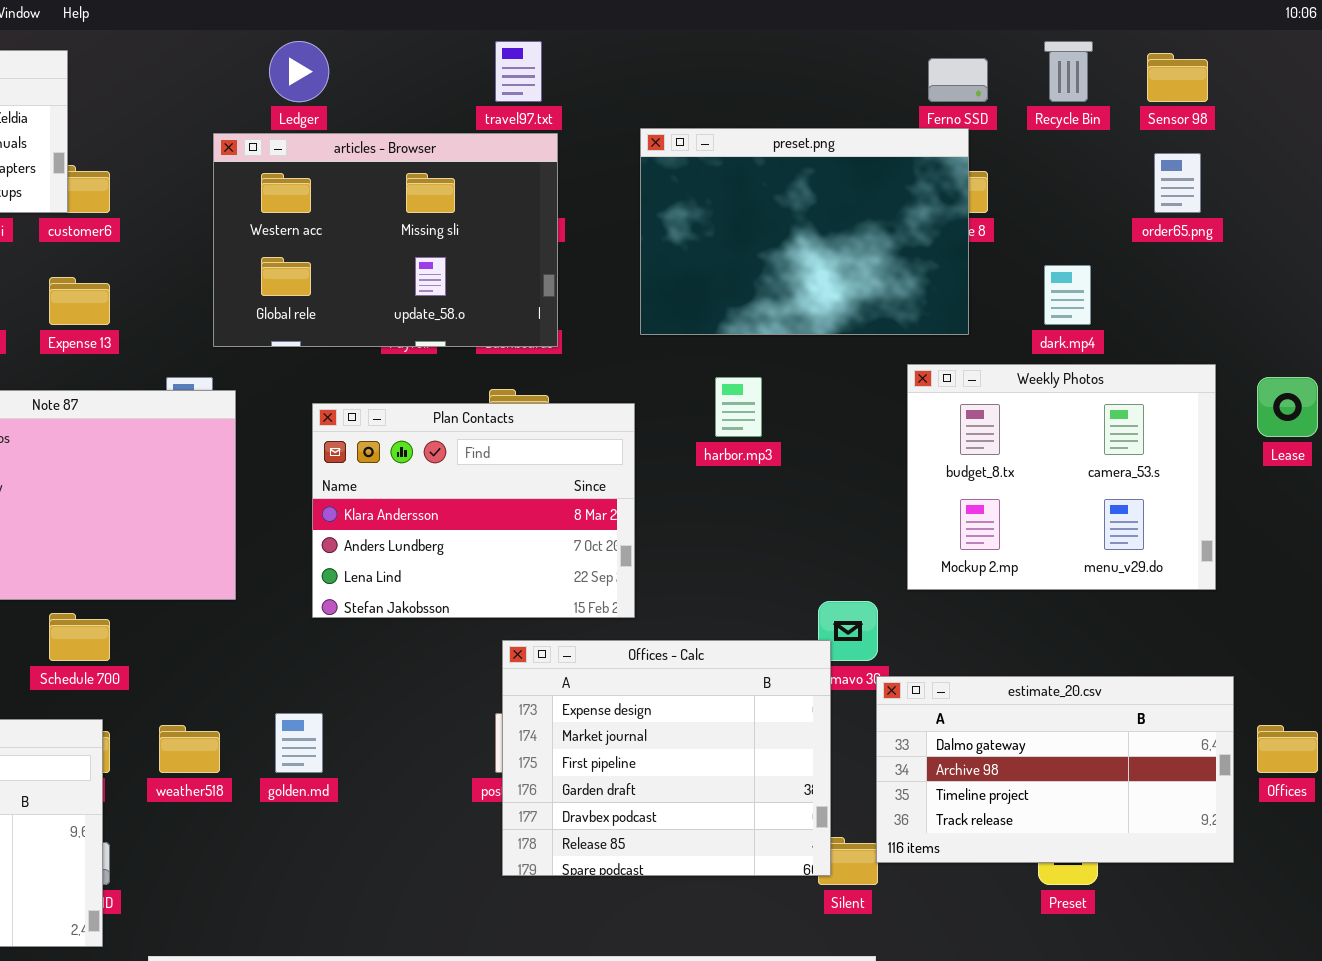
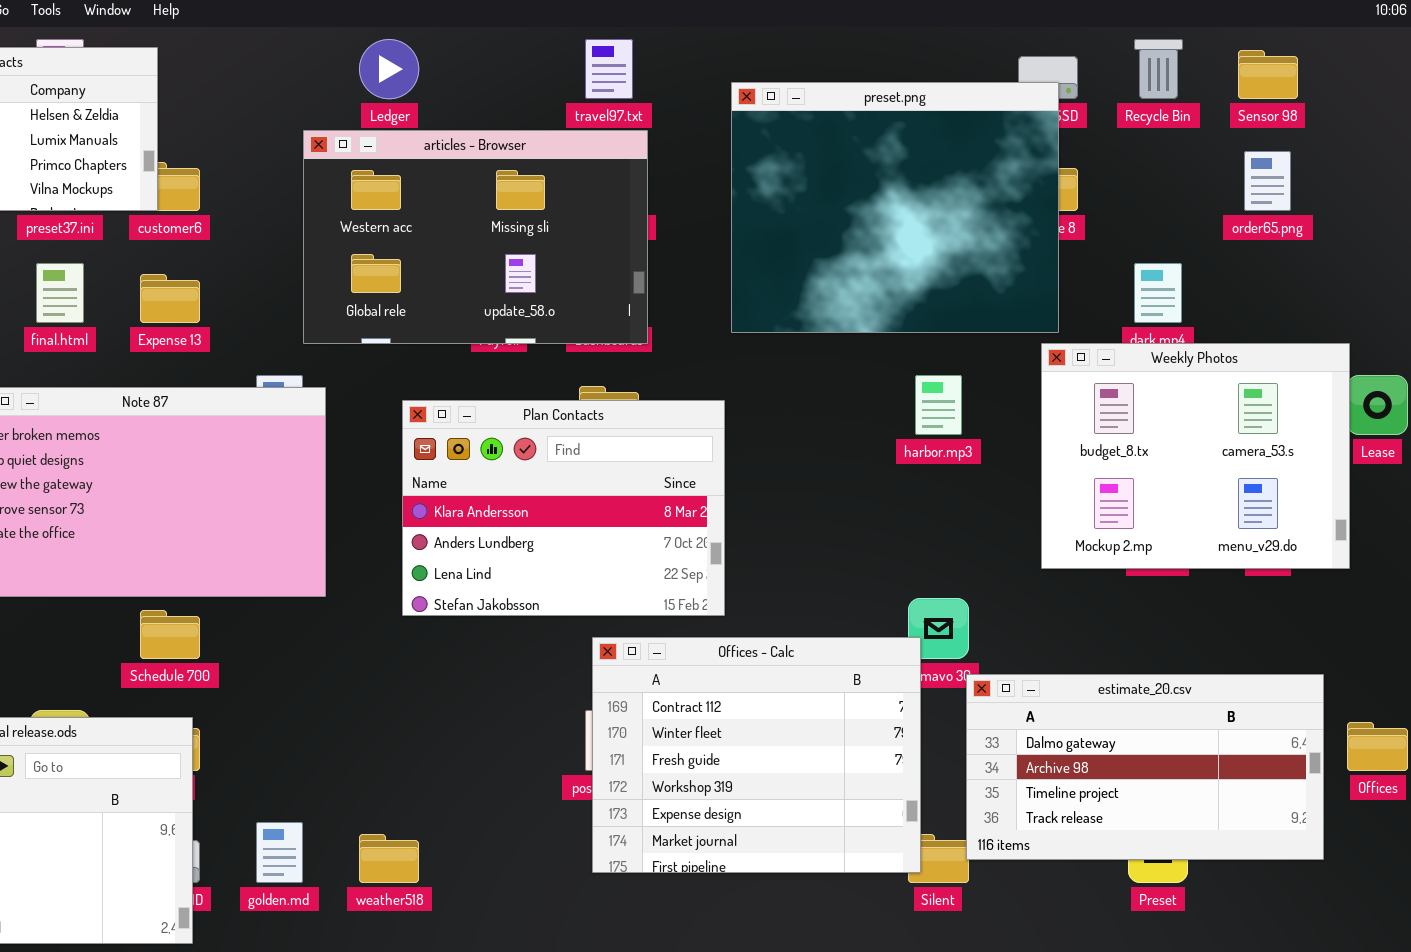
preset.png: [640,128,969,335] -> [731,82,1059,333], resized
Weekly Photos: [907,364,1216,590] -> [1041,343,1350,569], moved
harbor.mp3: [715,377,762,437] -> [915,375,962,435], moved
Offices - Calc: [502,640,831,876] -> [592,637,921,873], scrolled up 4 rows
golden.md: [275,713,323,773] -> [256,822,303,883], moved
weather518: [159,725,220,773] -> [359,834,419,883], moved

